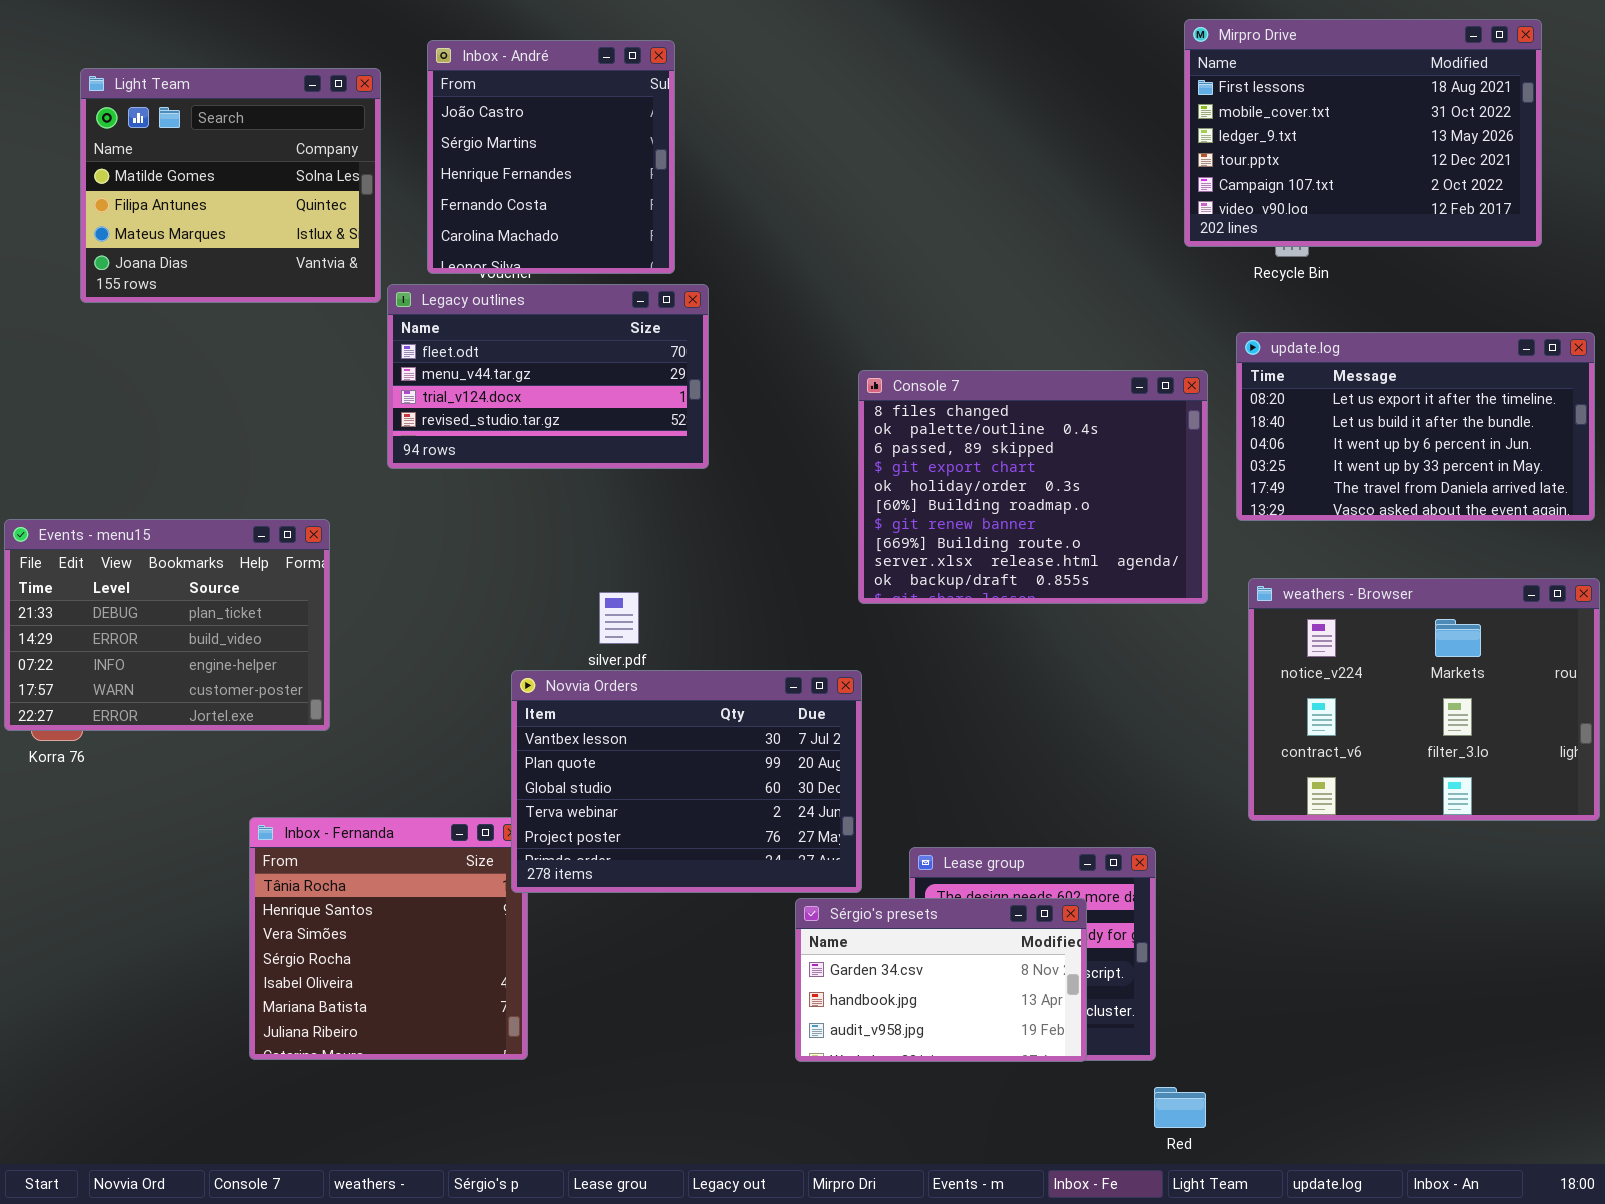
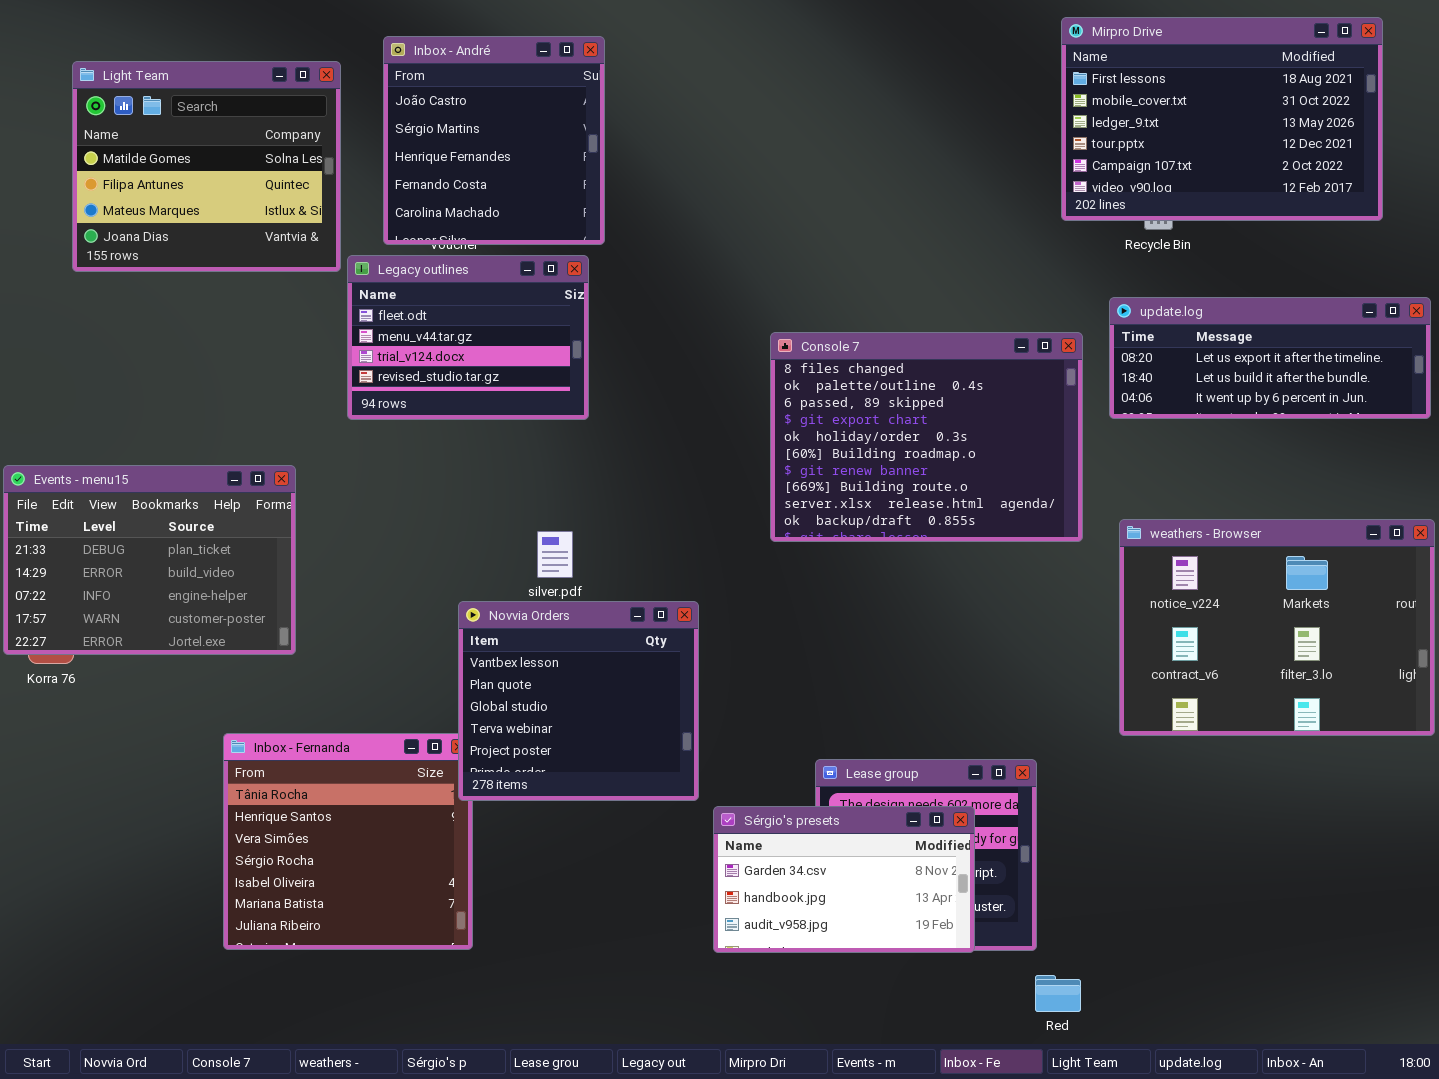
Legacy outlines: [387,284,709,469] -> [347,255,589,420], resized
update.log: [1236,332,1595,521] -> [1109,297,1431,419], resized
Novvia Orders: [511,670,862,893] -> [458,601,699,801], resized

